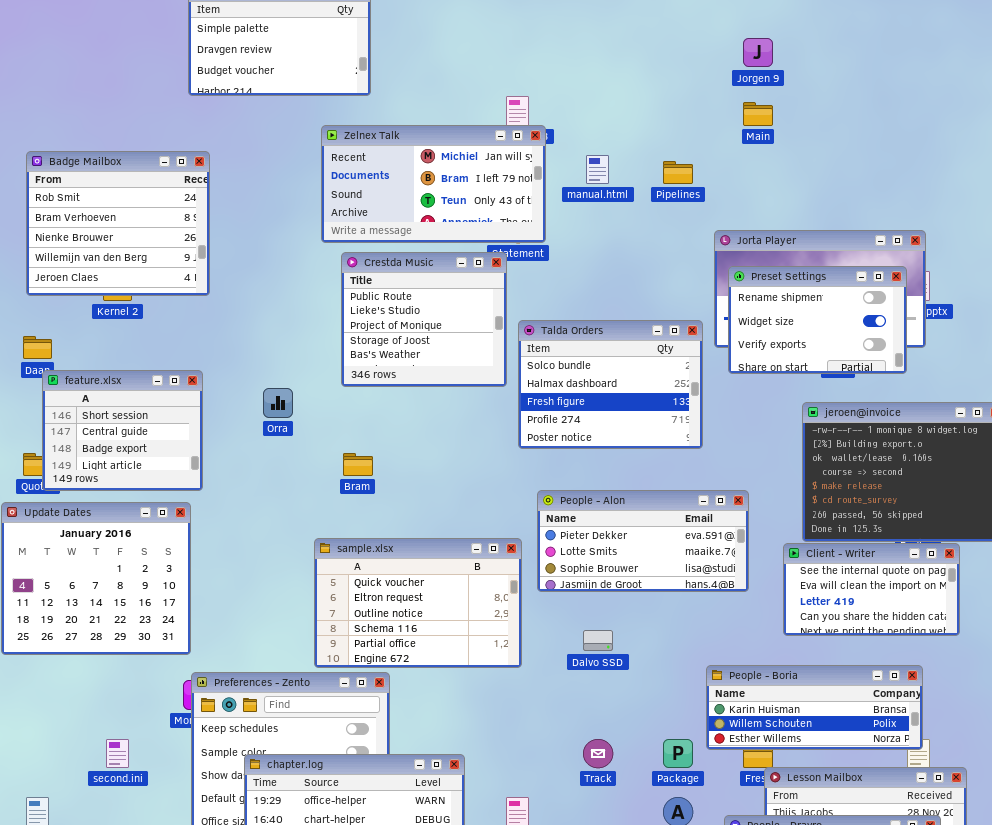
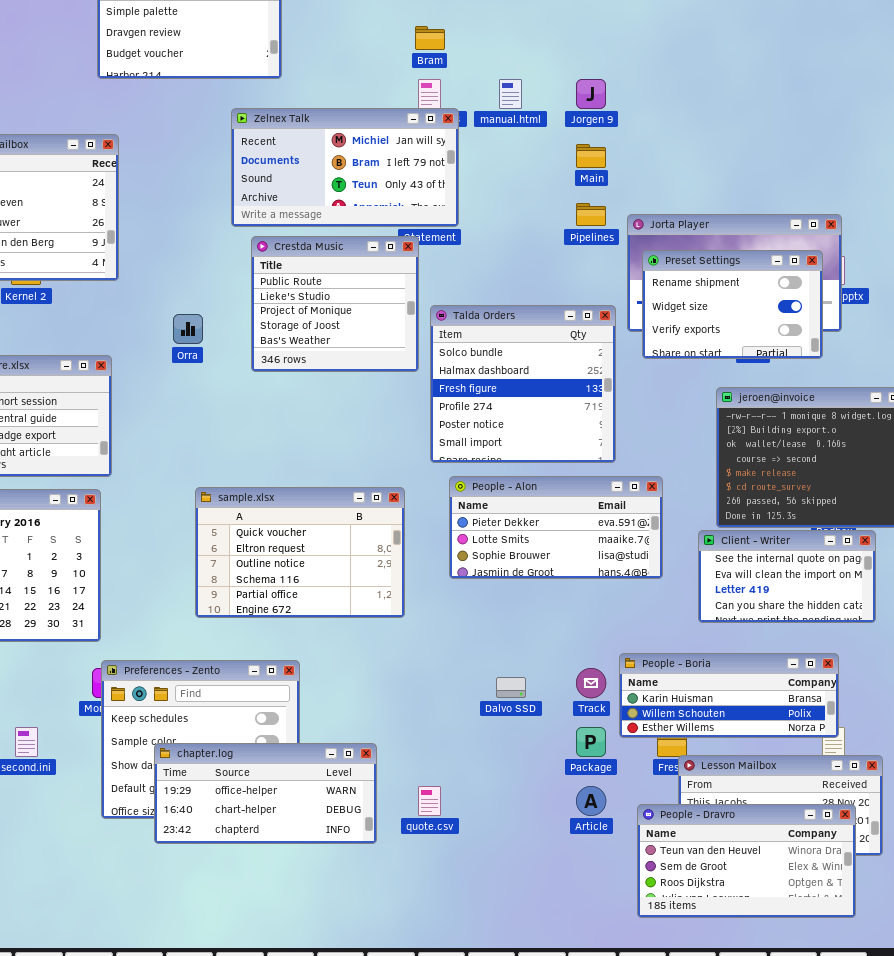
Jorgen 9: [743,38,773,67] -> [576,79,606,109], moved
Main: [743,102,773,126] -> [576,144,606,168], moved
manual.html: [586,155,609,184] -> [499,79,522,109], moved
Pipelines: [663,161,693,184] -> [576,203,606,226], moved
Talda Orders: [518,320,703,449] -> [430,305,616,463], resized
Orra: [263,388,293,418] -> [173,314,203,344], moved
Bram: [343,453,373,476] -> [415,26,445,50], moved
sample.xlsx: [314,538,522,668] -> [195,487,405,618], moved
Dalvo SSD: [583,630,613,651] -> [496,677,526,698], moved
Track: [583,739,613,768] -> [576,668,606,698], moved

